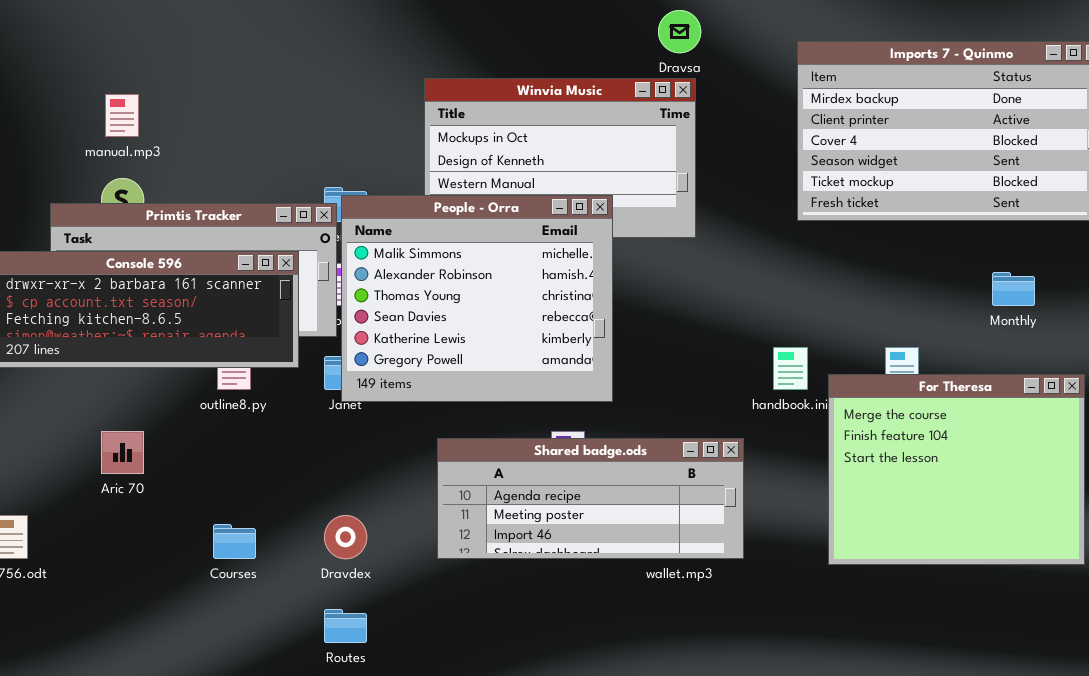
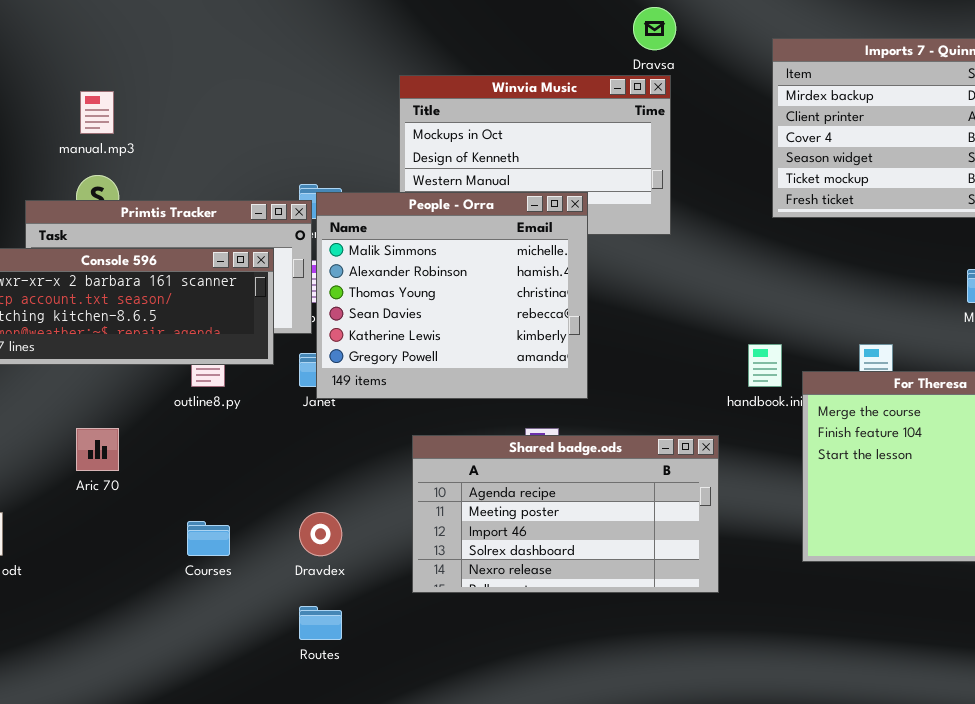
Shared badge.ods: [437,438,744,559] -> [412,435,719,593], resized

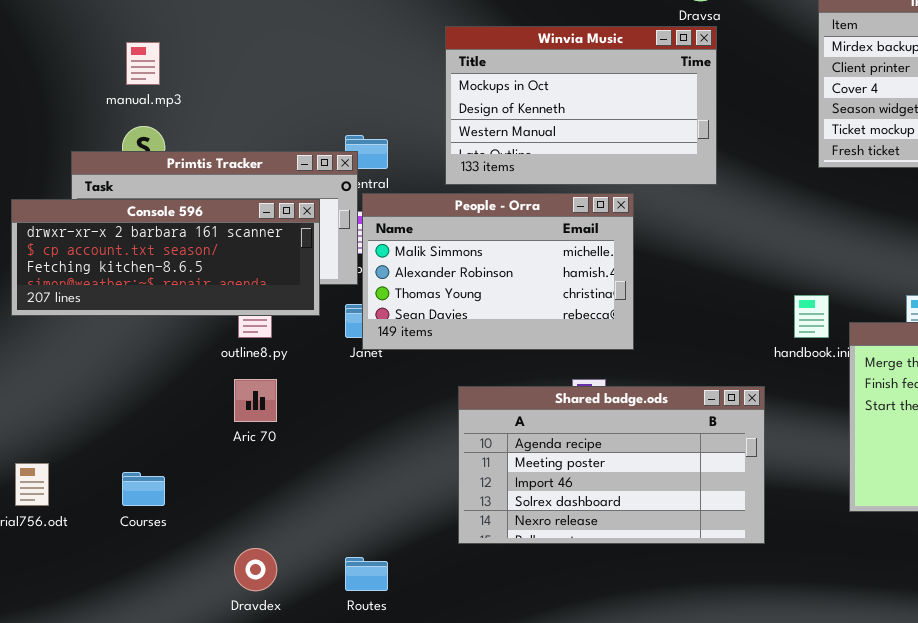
People - Orra: [316,192,588,399] -> [362,193,634,350], resized
Aric 70: [76,428,119,471] -> [234,379,277,422], moved
Dravdex: [299,512,342,556] -> [234,548,277,591], moved
Courses: [187,521,230,556] -> [122,472,165,506], moved

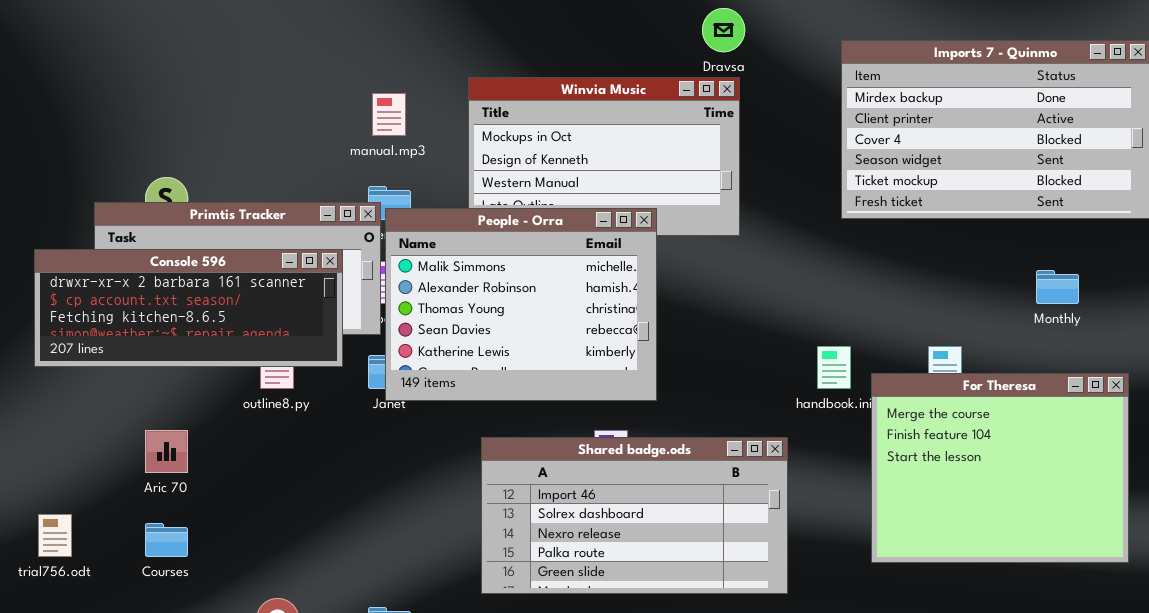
manual.mp3: [126,42,160,85] -> [372,93,406,136], moved
People - Orra: [362,193,634,350] -> [385,208,657,401], resized
Aric 70: [234,379,277,422] -> [145,430,188,473], moved
Shared badge.ods: [458,386,765,544] -> [481,437,788,594], scrolled down 2 rows

